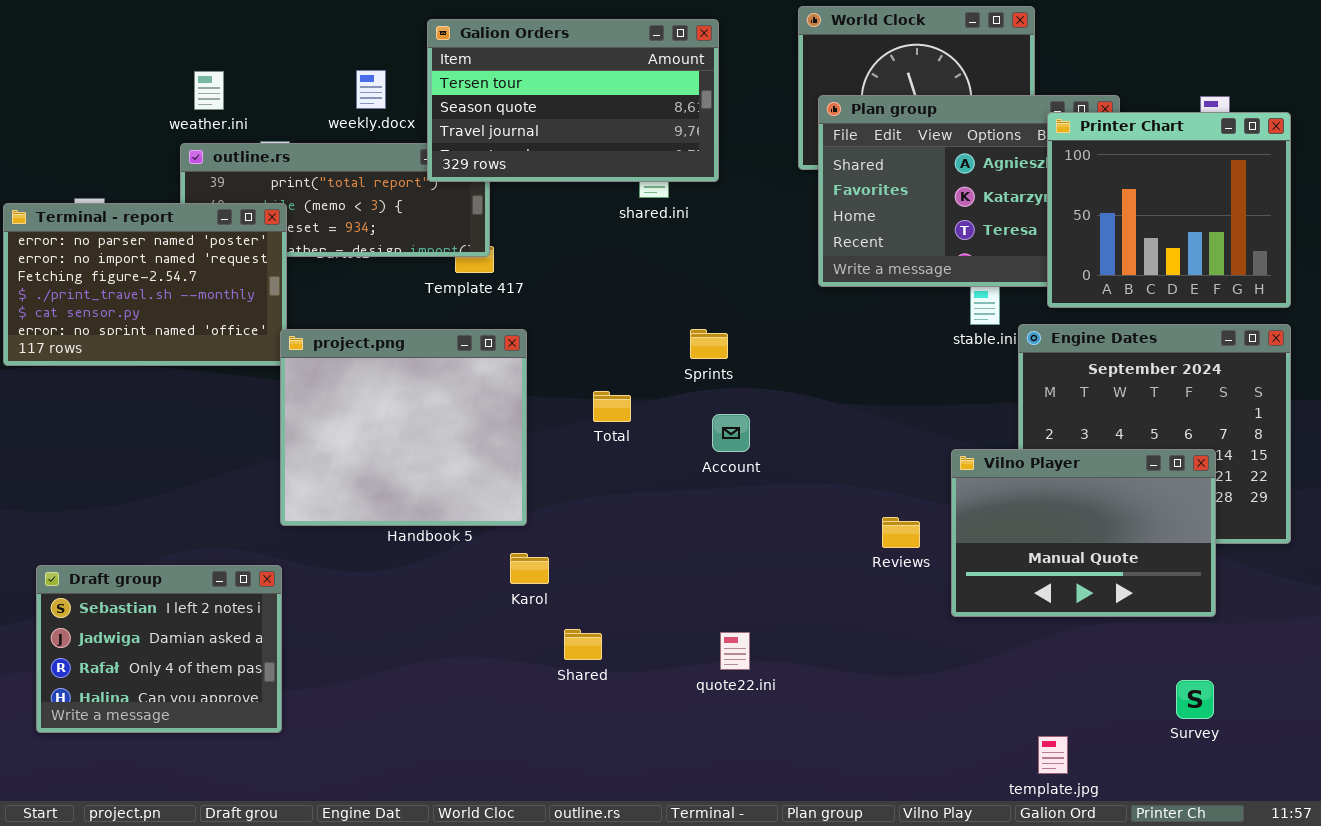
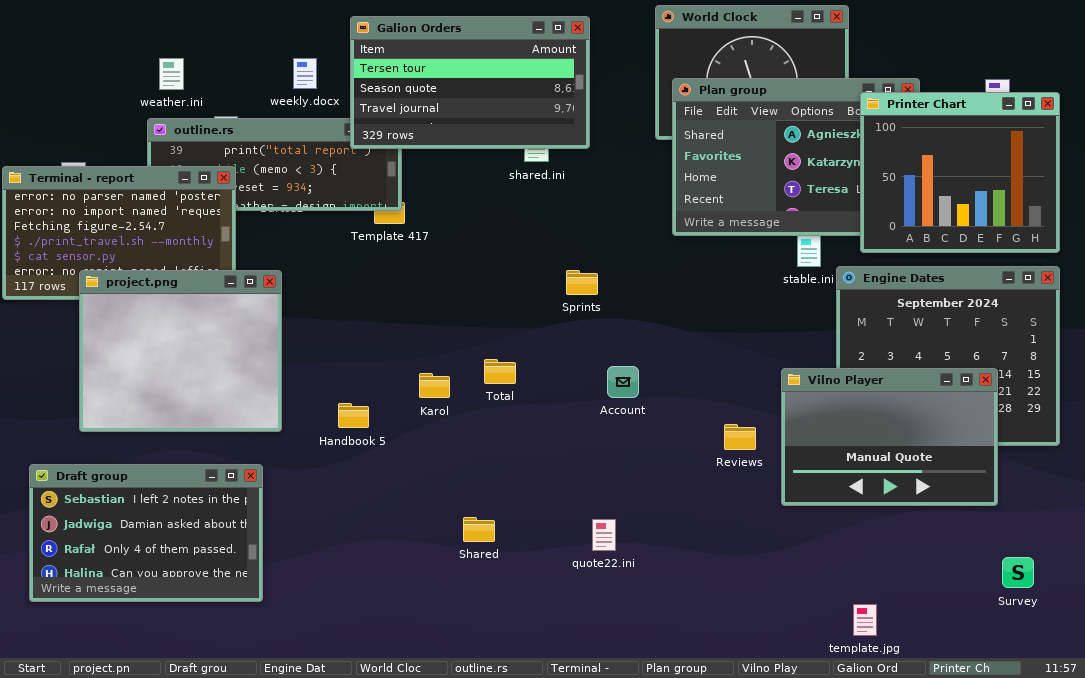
project.png: [280,329,527,526] -> [79,270,282,432], moved
Total: [593,391,631,422] -> [484,359,516,384], moved
Account: [712,414,750,452] -> [607,366,639,398], moved
Karol: [510,553,549,584] -> [419,373,450,398], moved
Draft group: [36,565,282,733] -> [29,464,263,602], resized
Survey: [1176,680,1214,719] -> [1002,557,1034,588], moved

